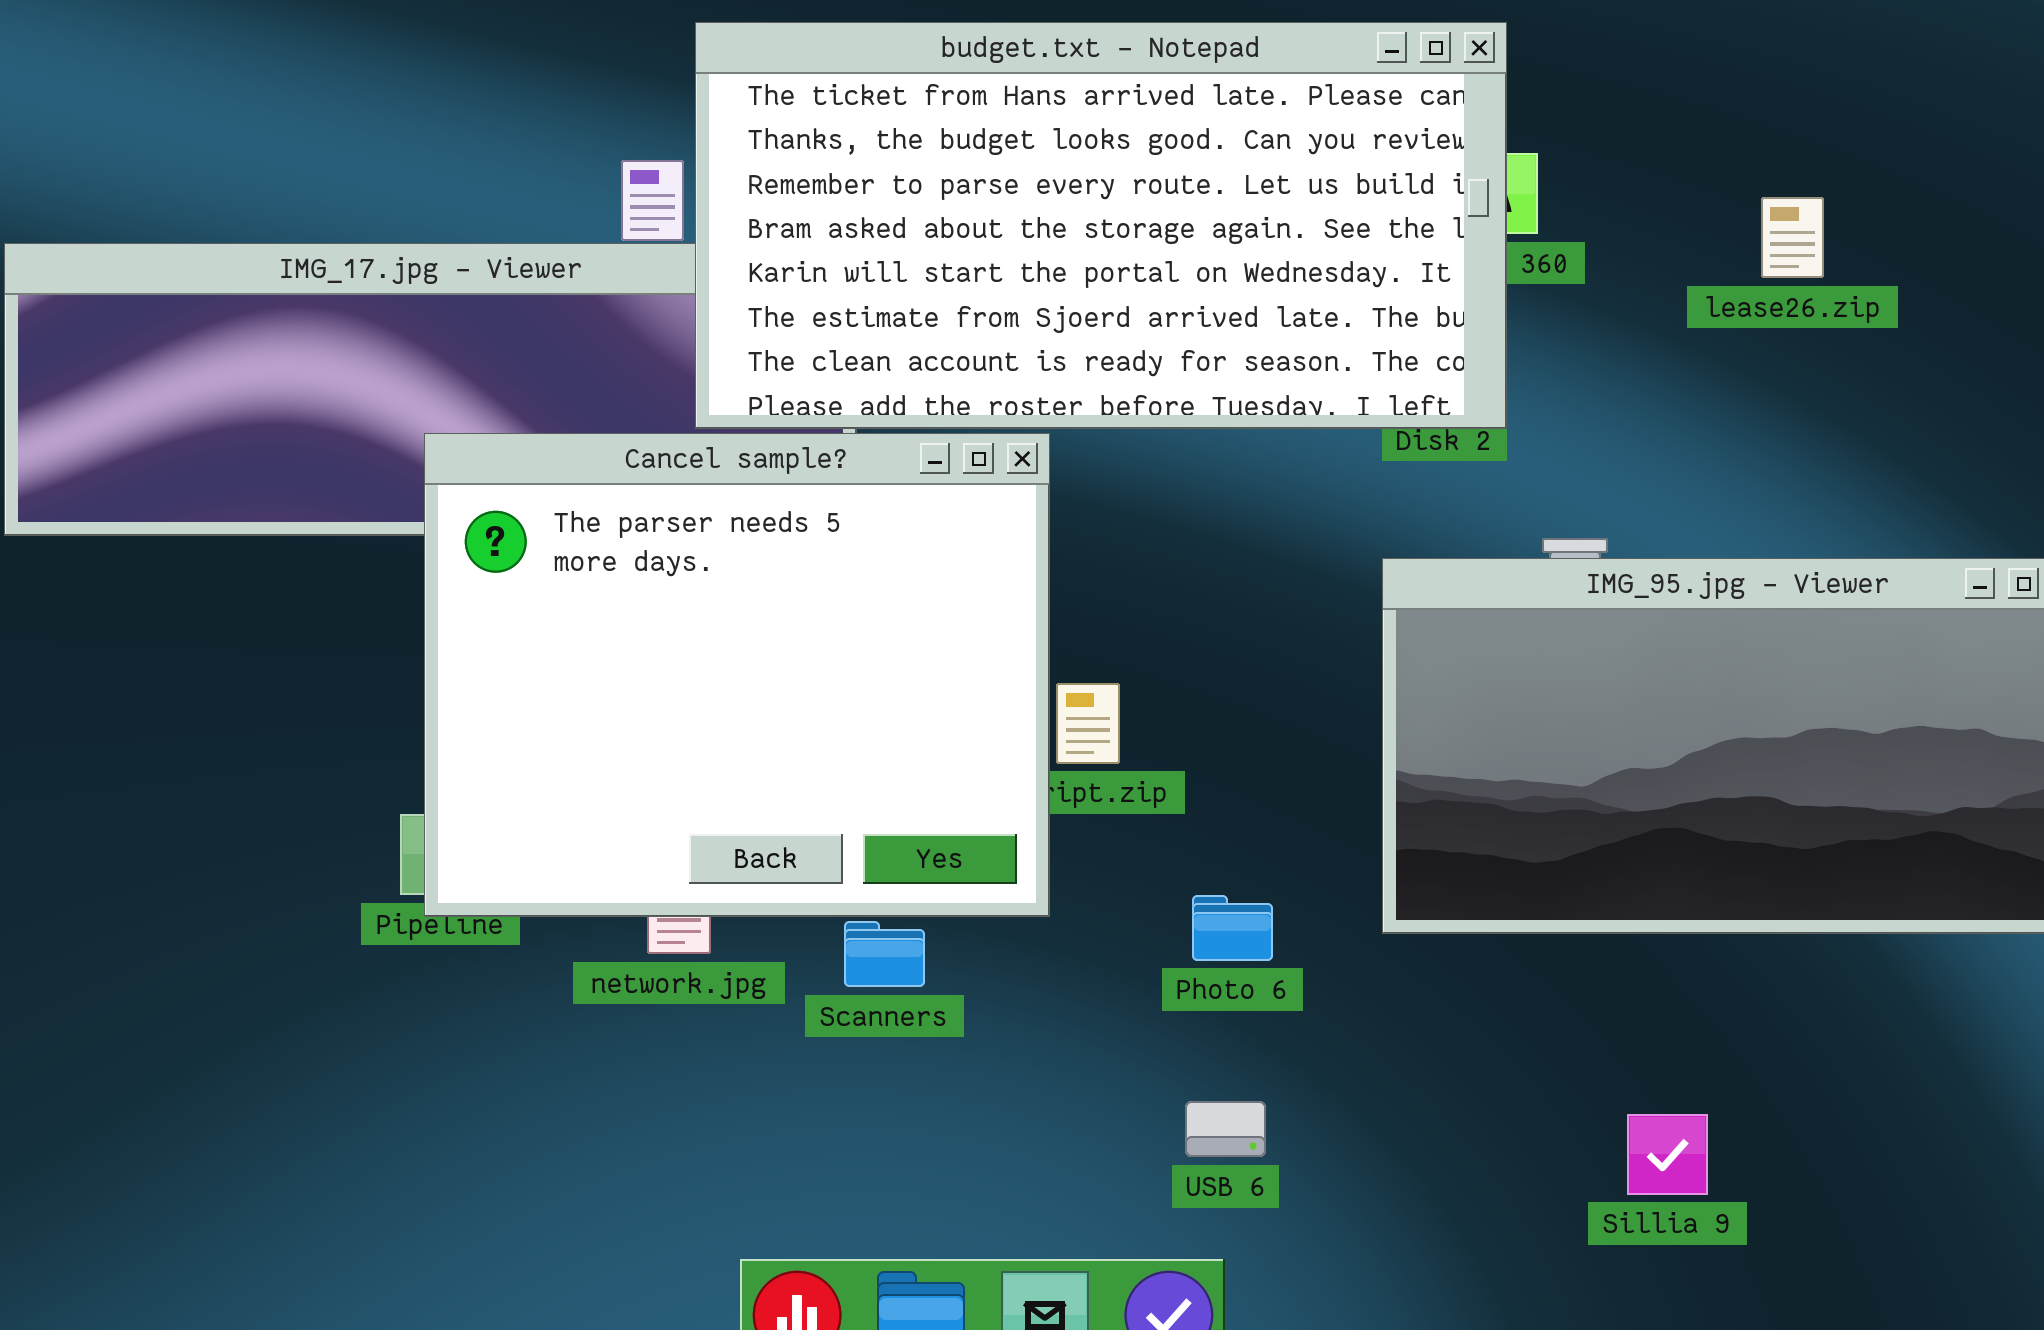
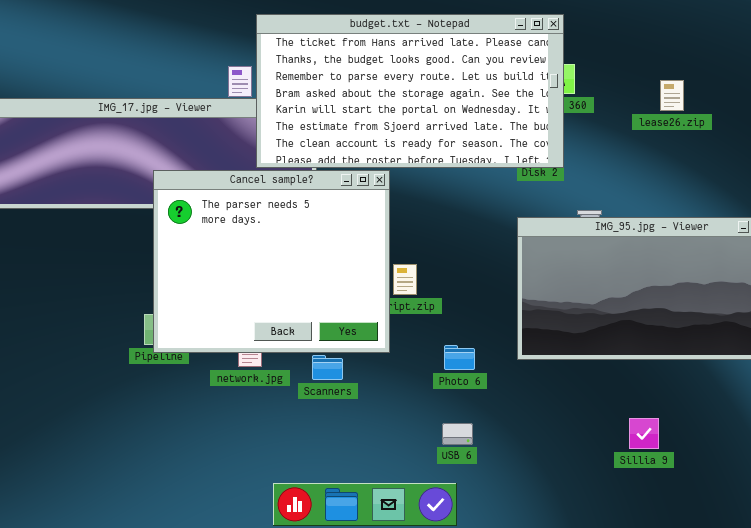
Sillia 9: [1627,1114,1708,1195] -> [629,418,659,449], moved

